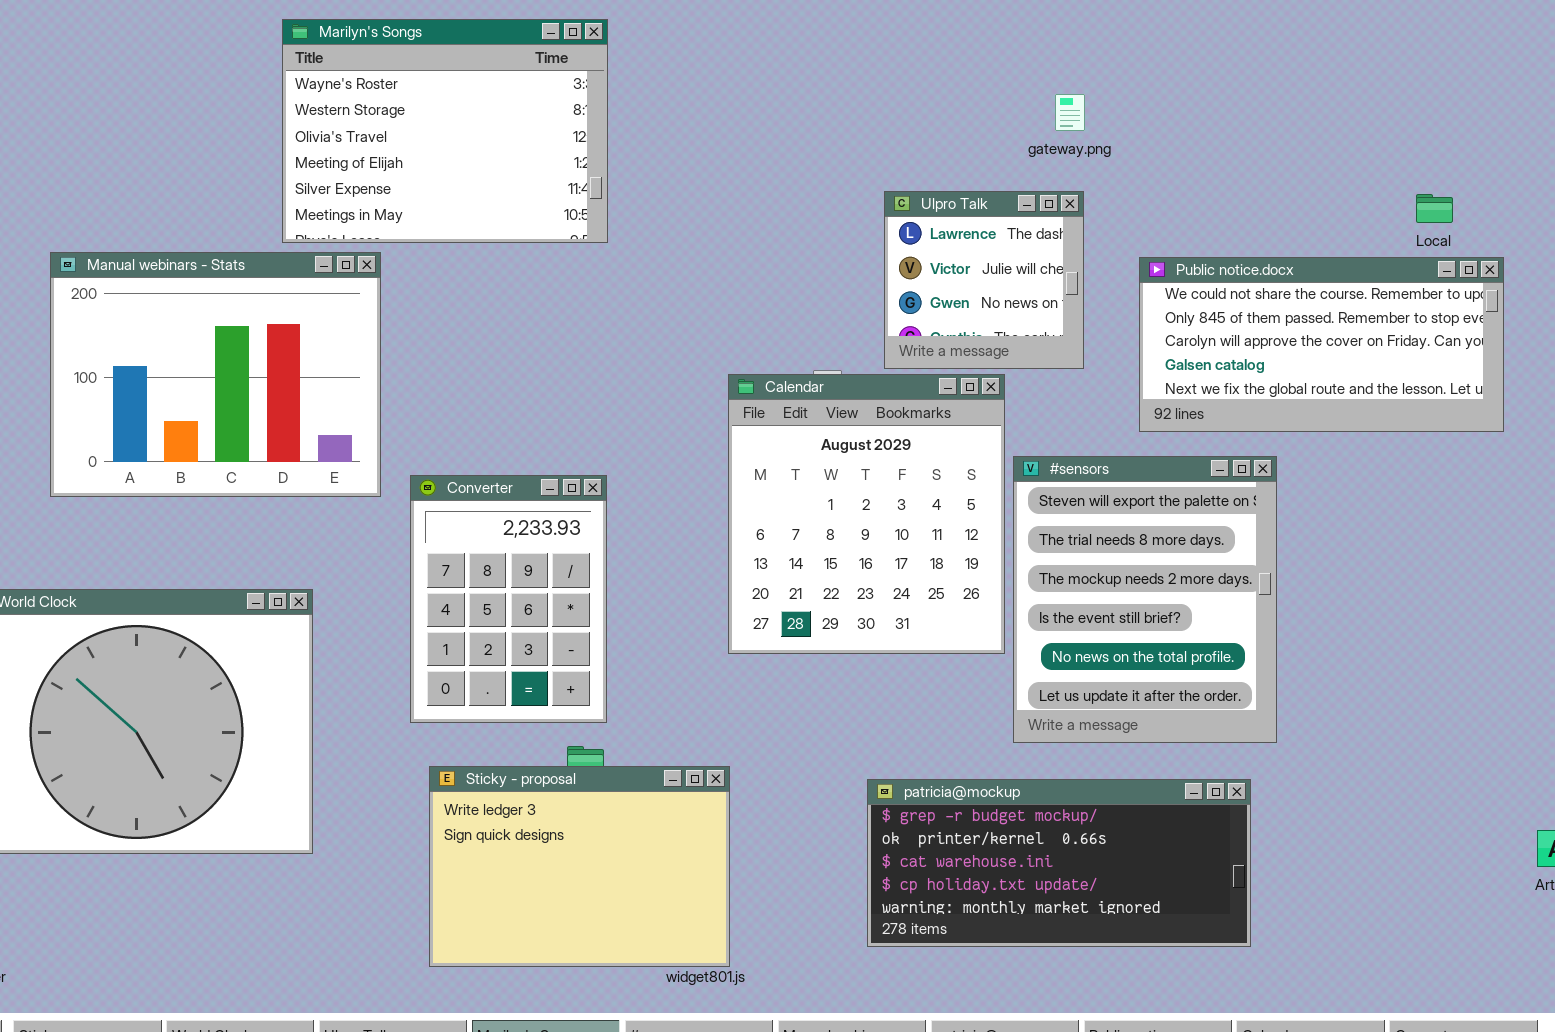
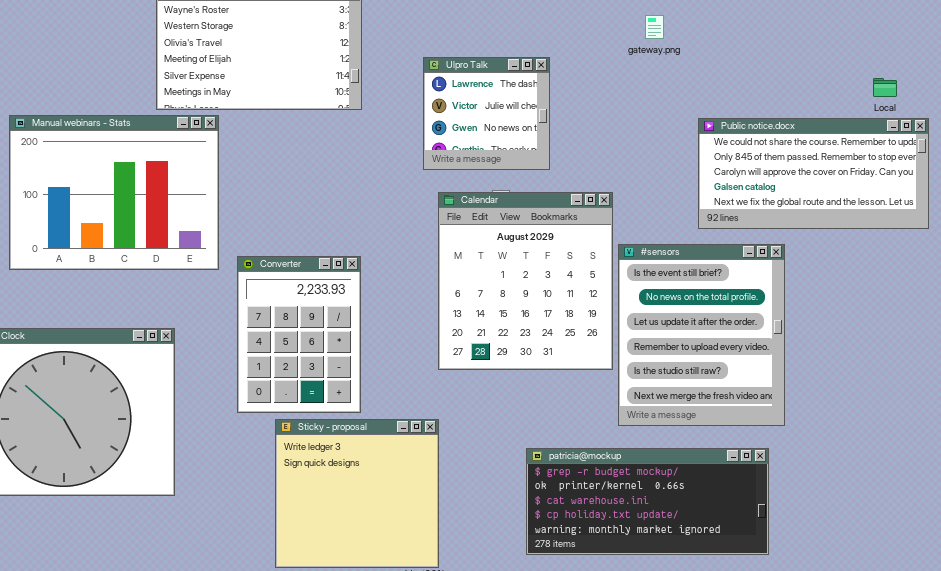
Ulpro Talk: [884,191,1084,369] -> [423,57,550,170], moved
#sensors: [1013,456,1277,743] -> [618,244,785,426], scrolled down 3 rows
Sticky - proposal: [429,766,730,967] -> [275,419,439,568], resized

